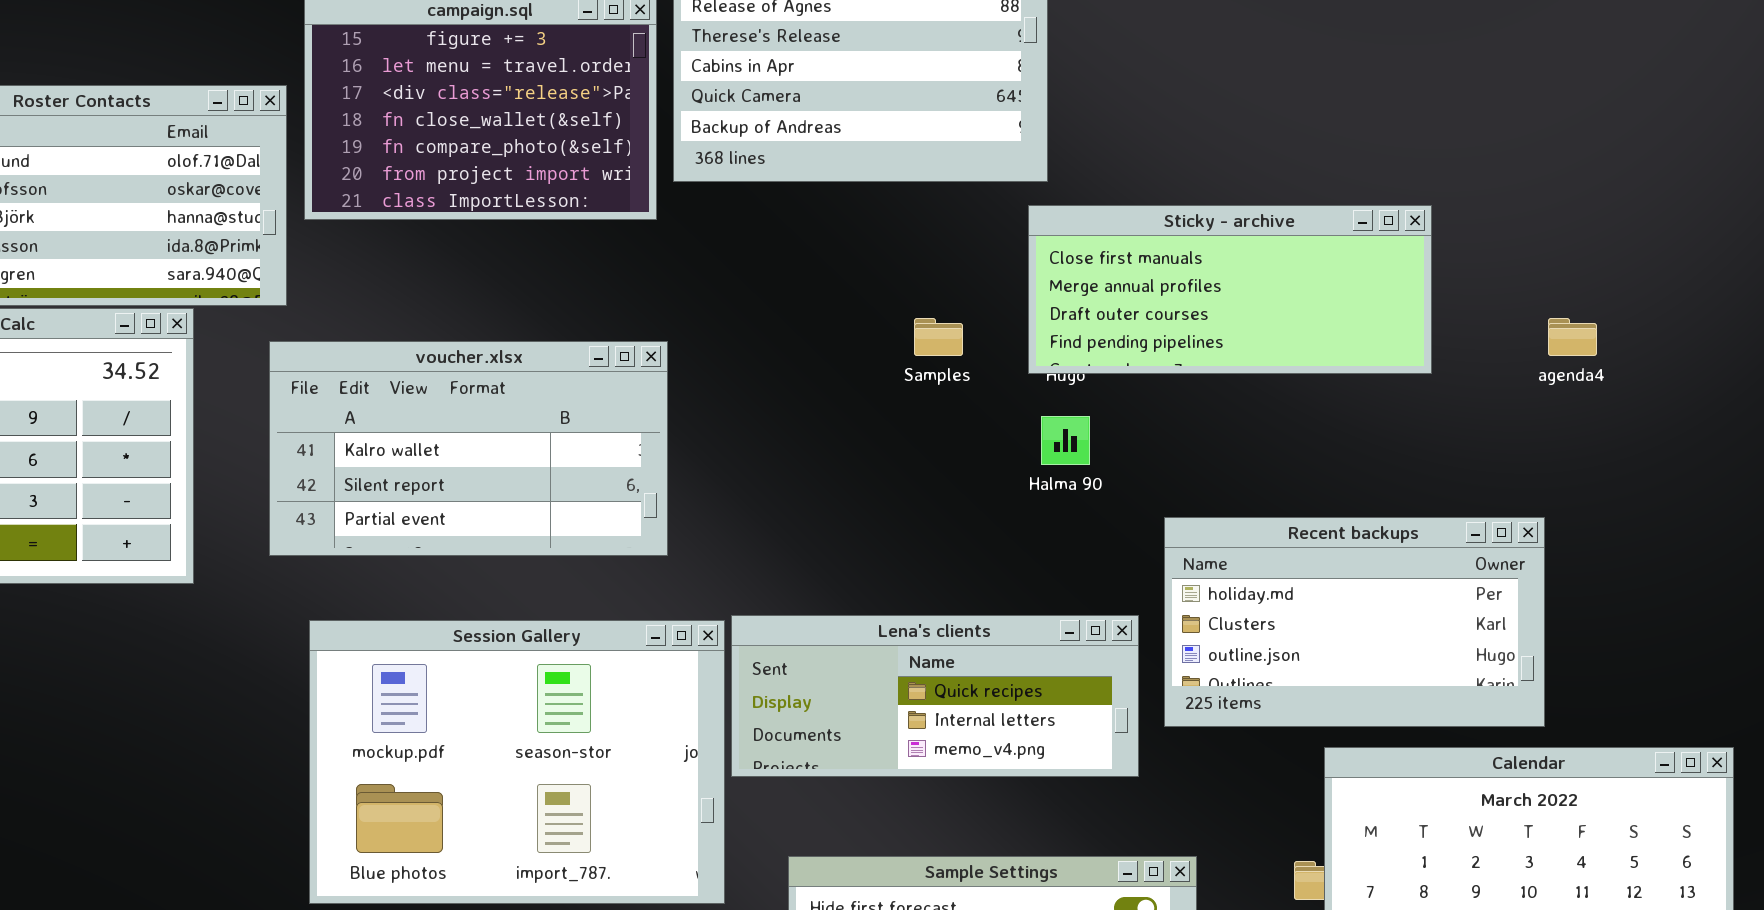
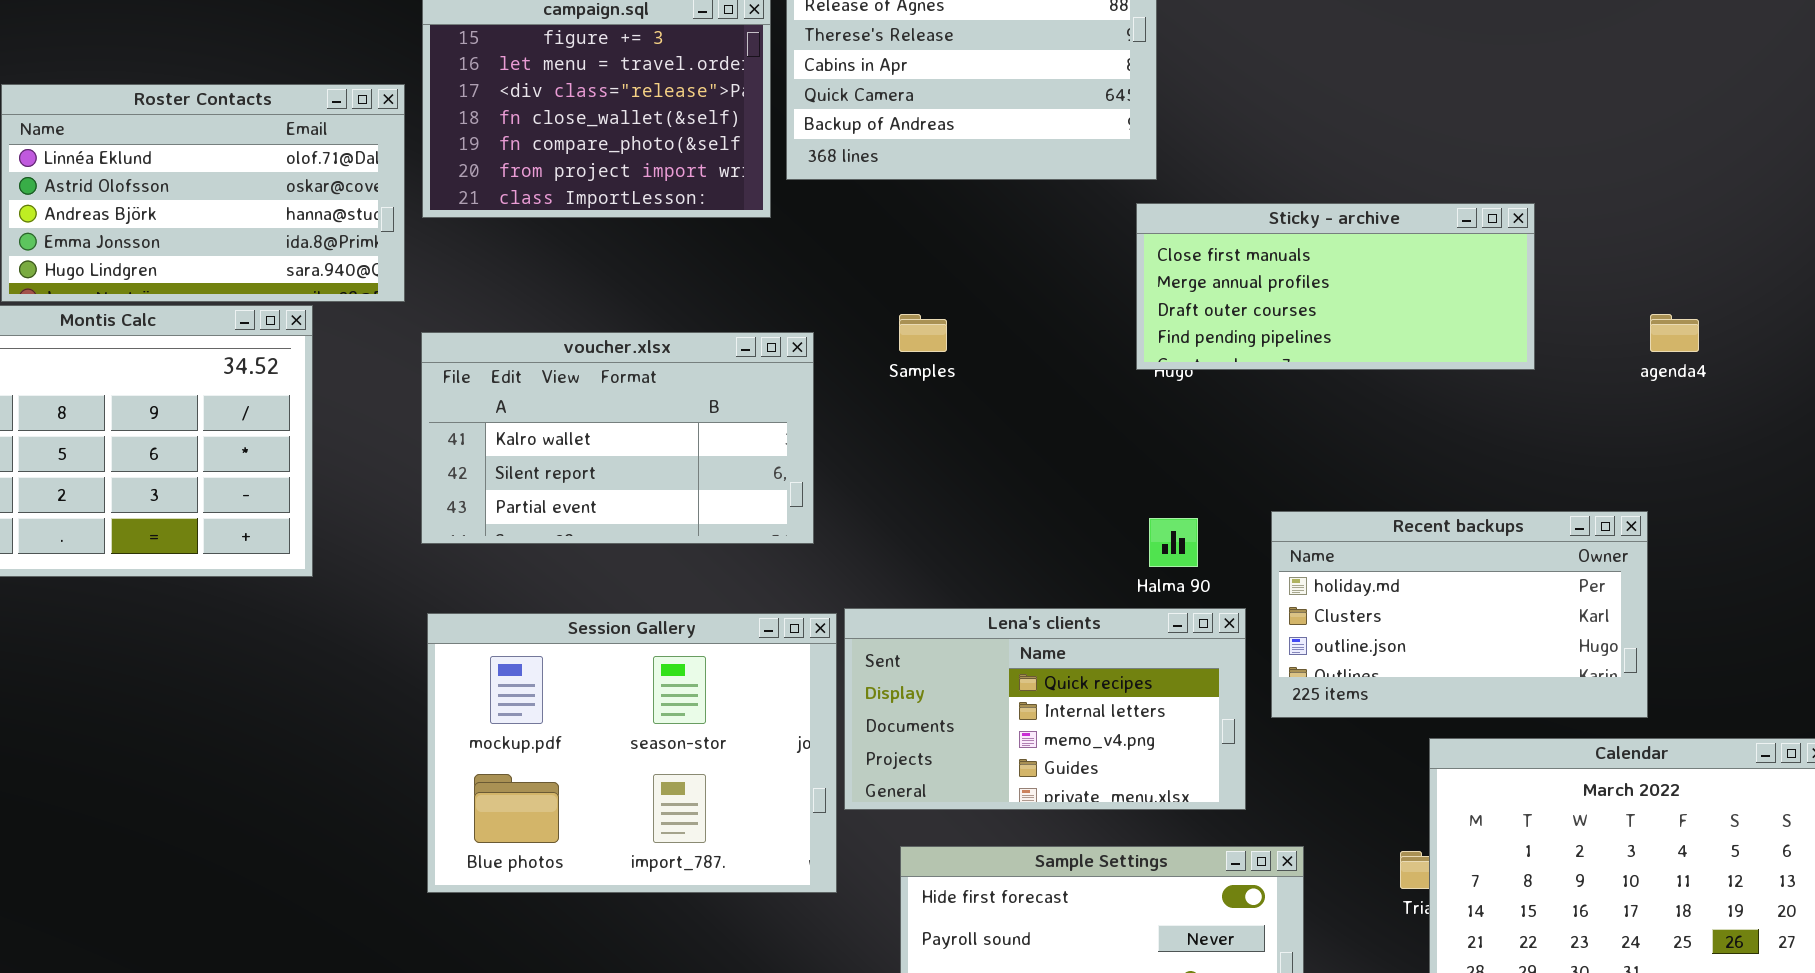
Samples: [914,318,963,356] -> [899,314,947,352], moved
voucher.xlsx: [269,341,668,556] -> [421,332,814,544], moved
Halma 90: [1041,416,1090,465] -> [1149,518,1198,567], moved
Lena's clients: [731,615,1139,777] -> [844,608,1246,810], resized

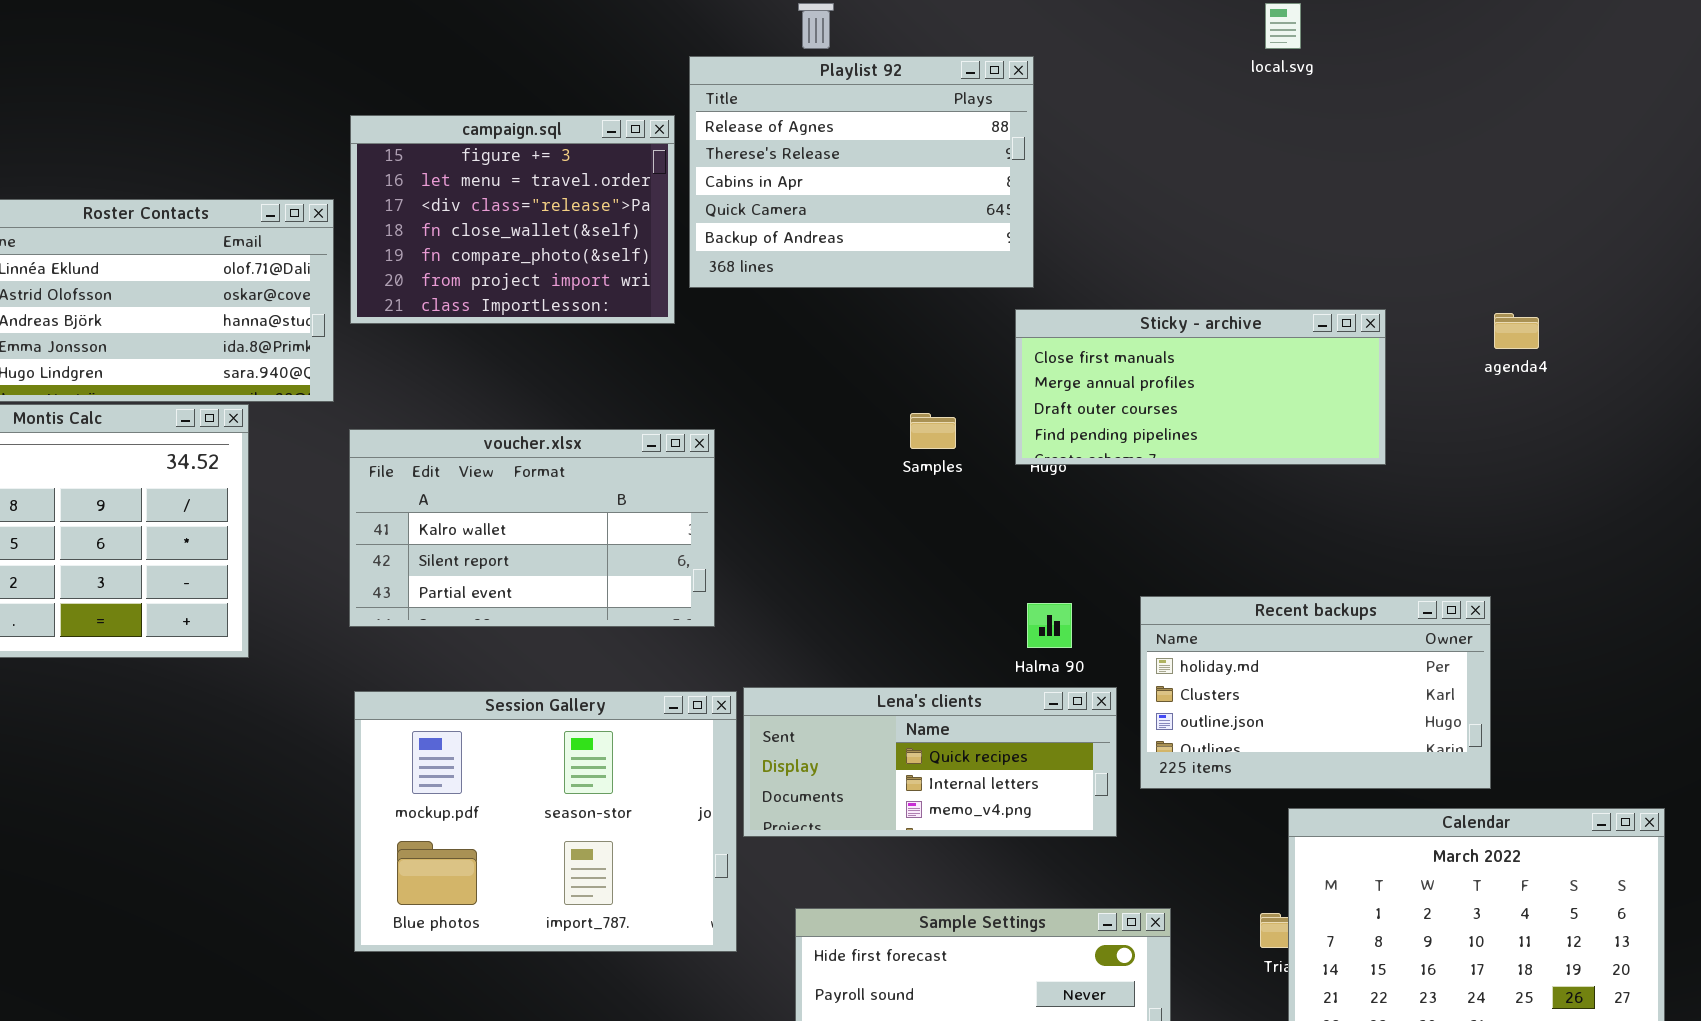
Samples: [899,314,947,352] -> [910,413,956,449], moved
agenda4: [1650,314,1699,352] -> [1494,313,1539,349], moved
Lena's clients: [844,608,1246,810] -> [743,687,1117,837], resized

